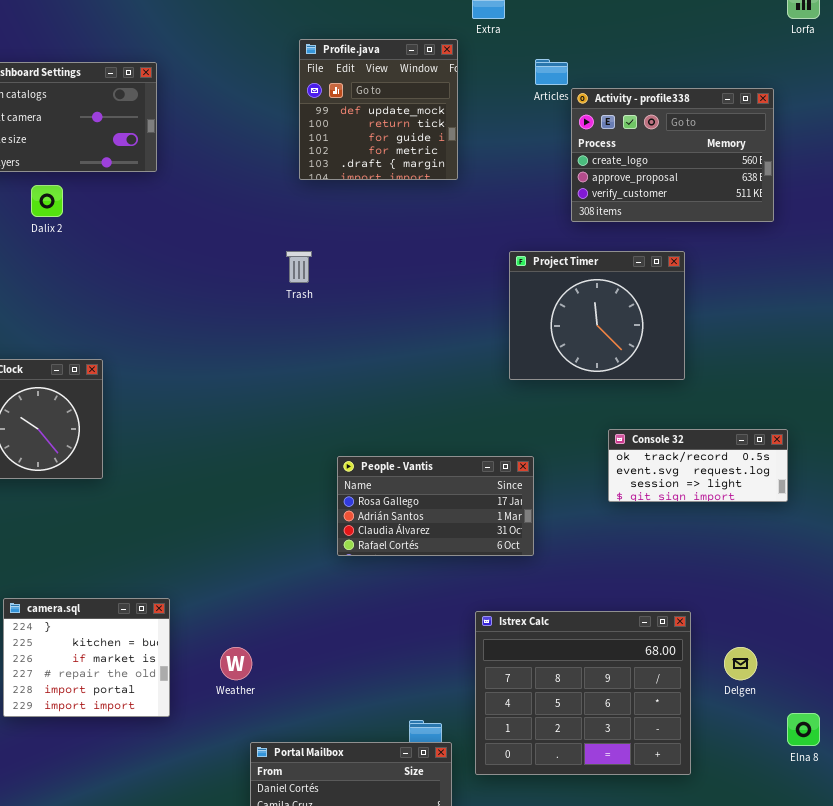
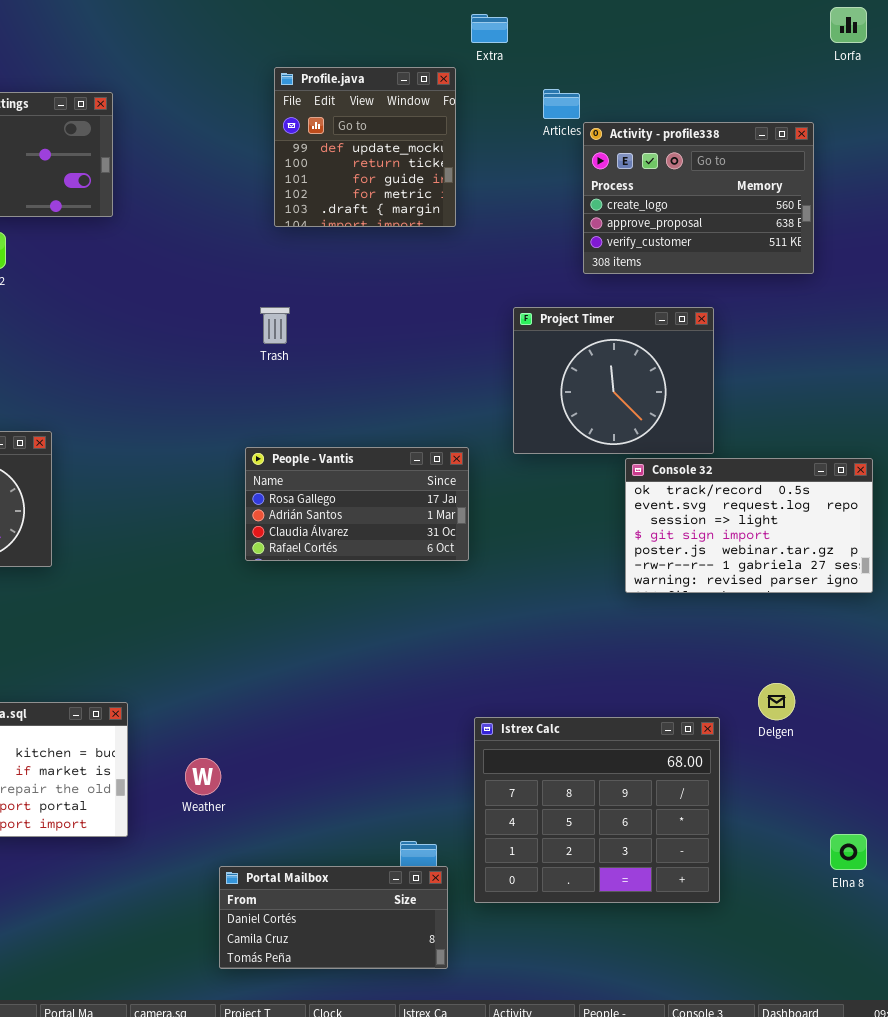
Console 32: [608,429,788,502] -> [625,458,873,593], resized
People - Vantis: [337,456,534,556] -> [245,447,469,561], moved
Delgen: [724,647,757,680] -> [758,683,795,720], moved

